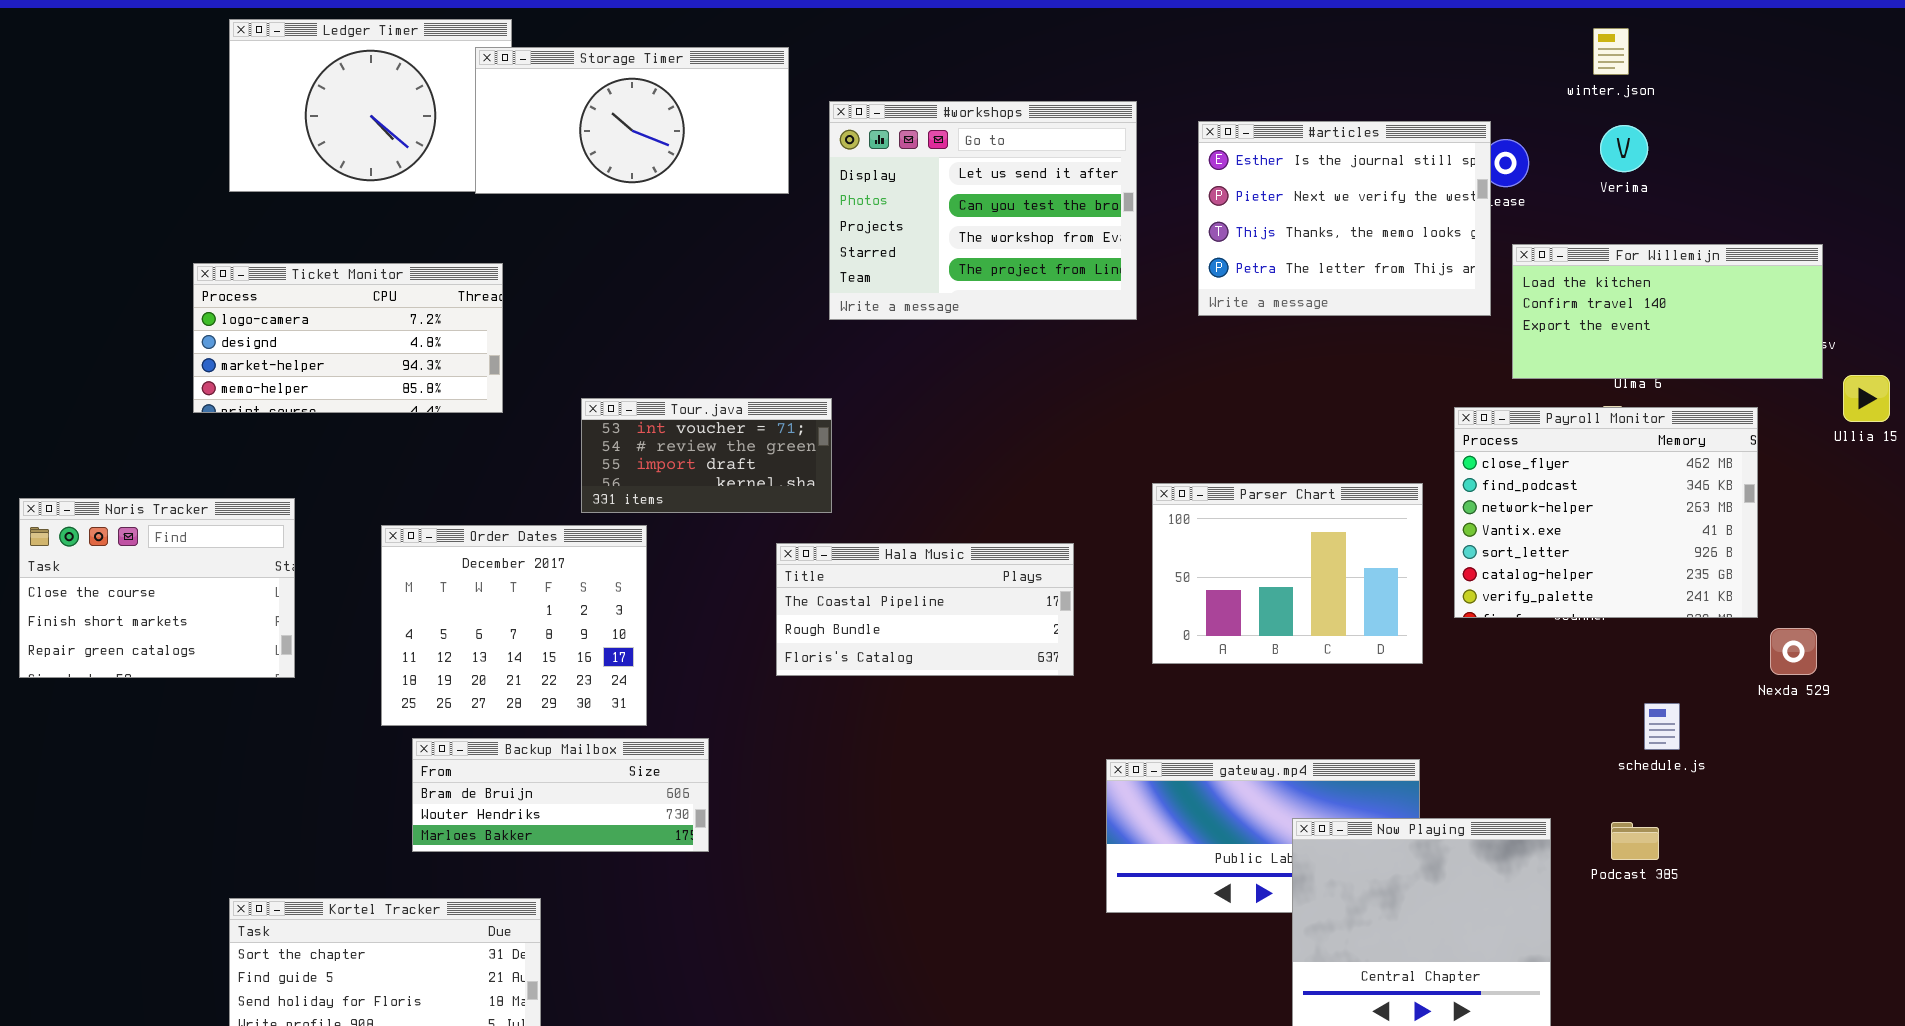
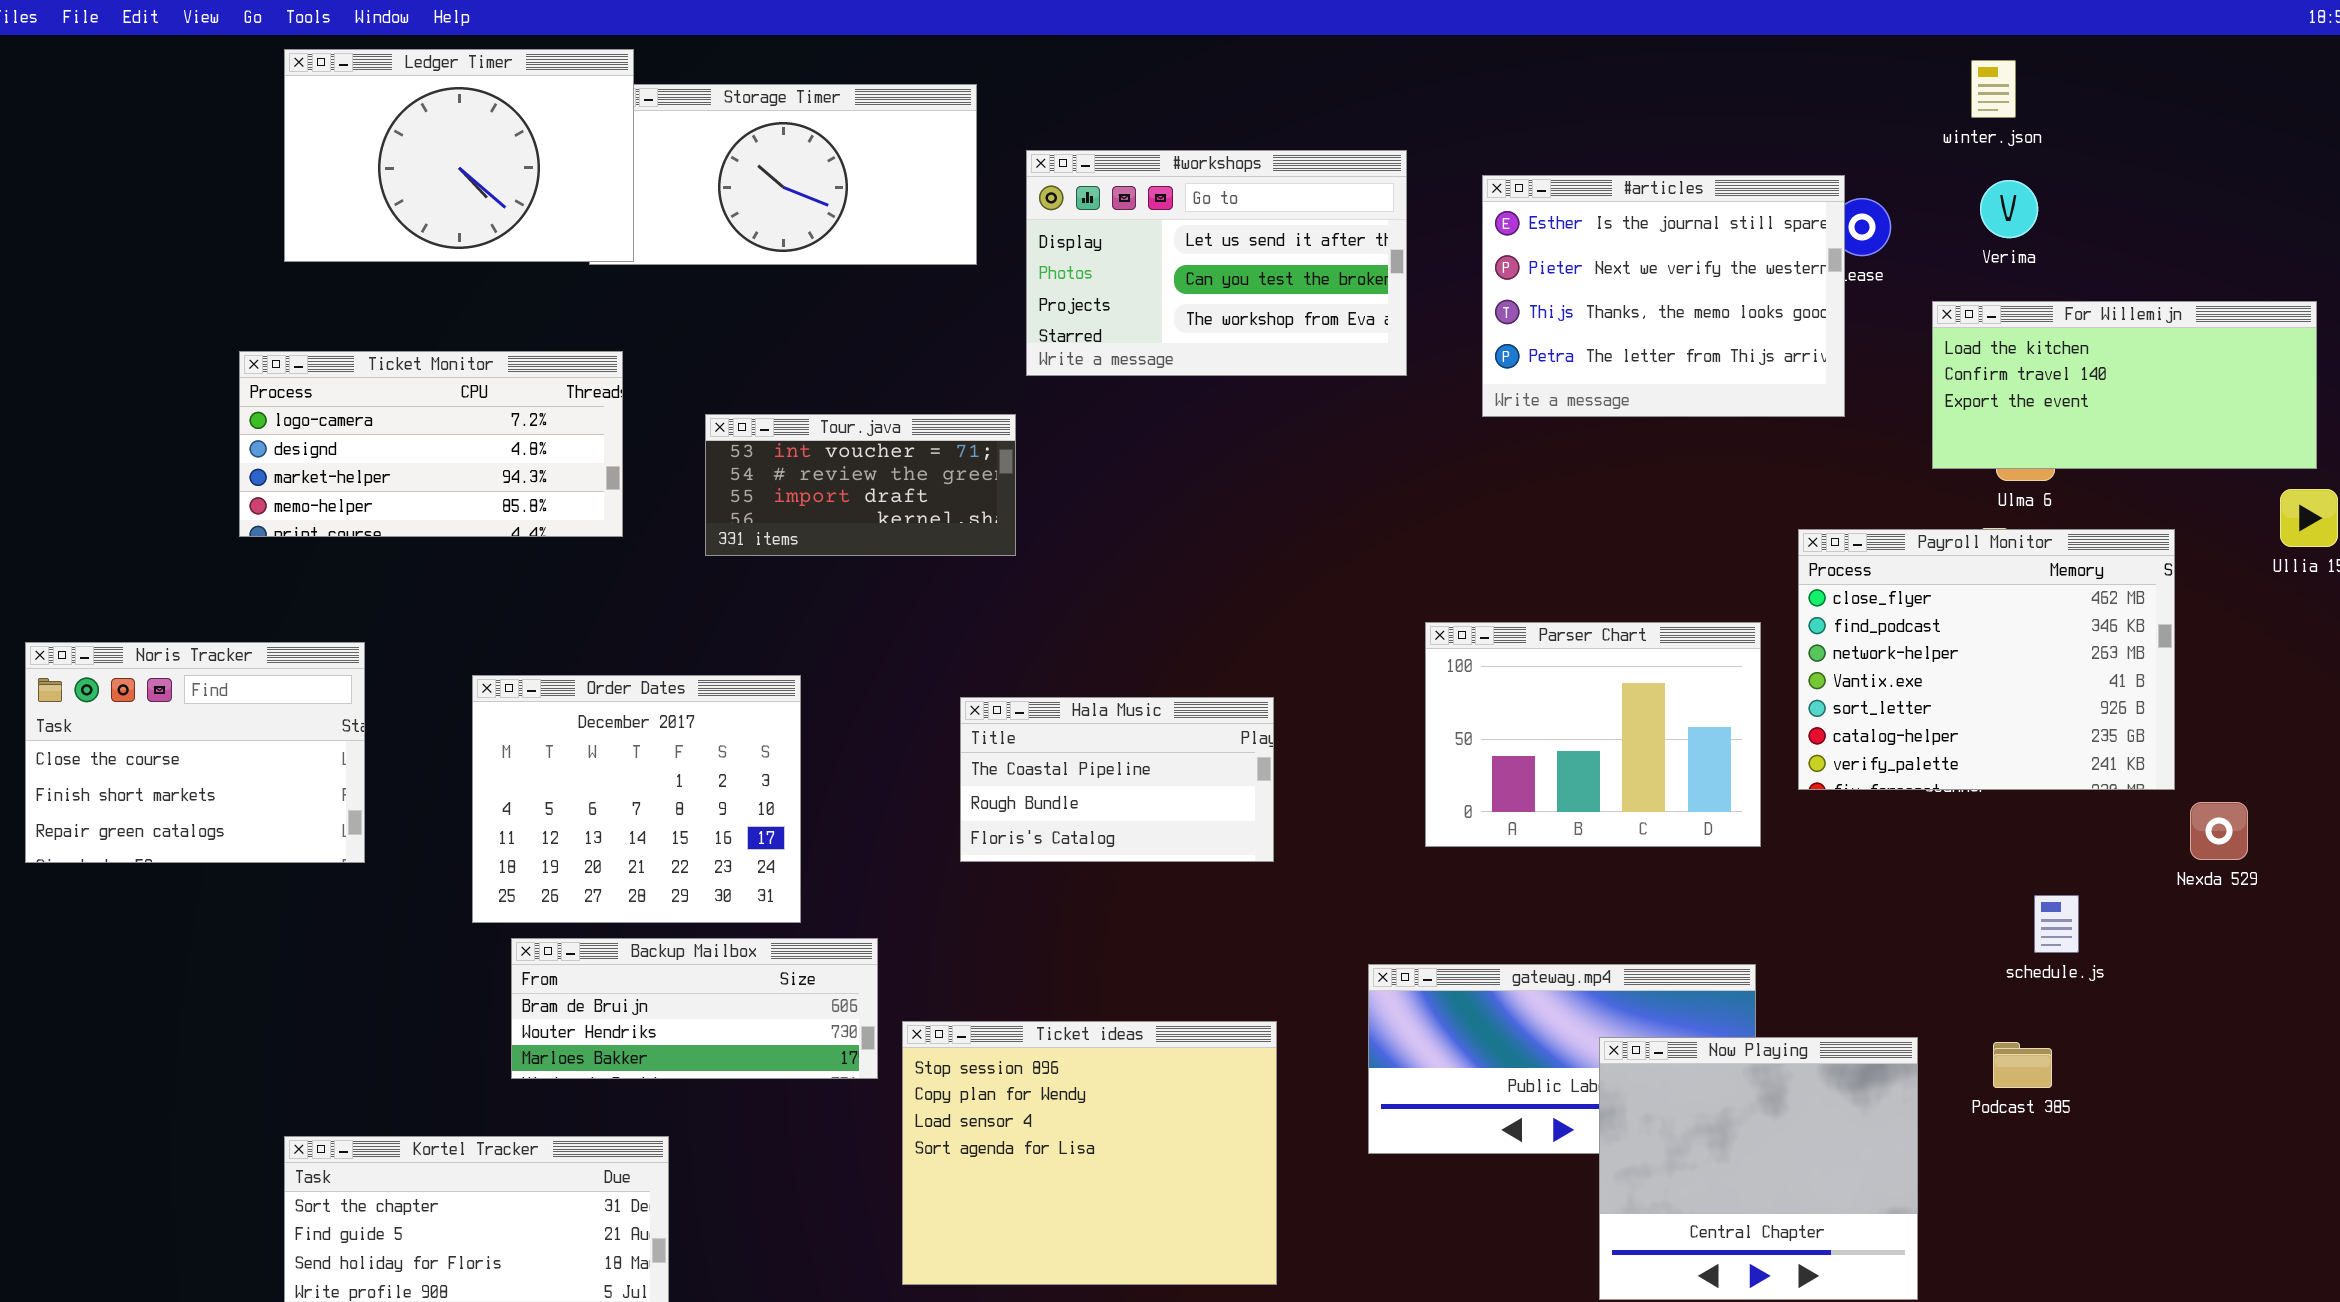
Ledger Timer: [229,19,512,192] -> [284,49,634,262], raised
#workshops: [829,101,1137,320] -> [1026,150,1407,376], resized
For Willemijn: [1512,244,1823,379] -> [1932,301,2317,469], moved
Tour.java: [581,398,832,513] -> [705,414,1016,556], moved
Hala Music: [776,543,1074,676] -> [960,697,1274,862], resized
Ticket ideas: none -> [902,1021,1277,1285], opened

